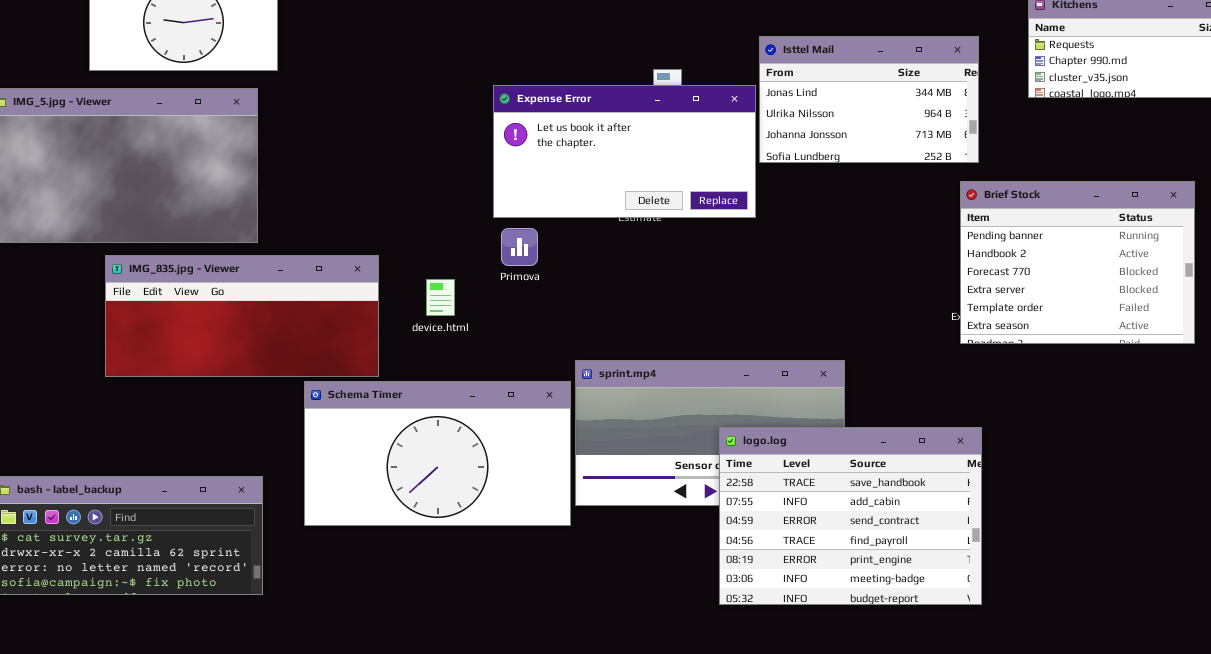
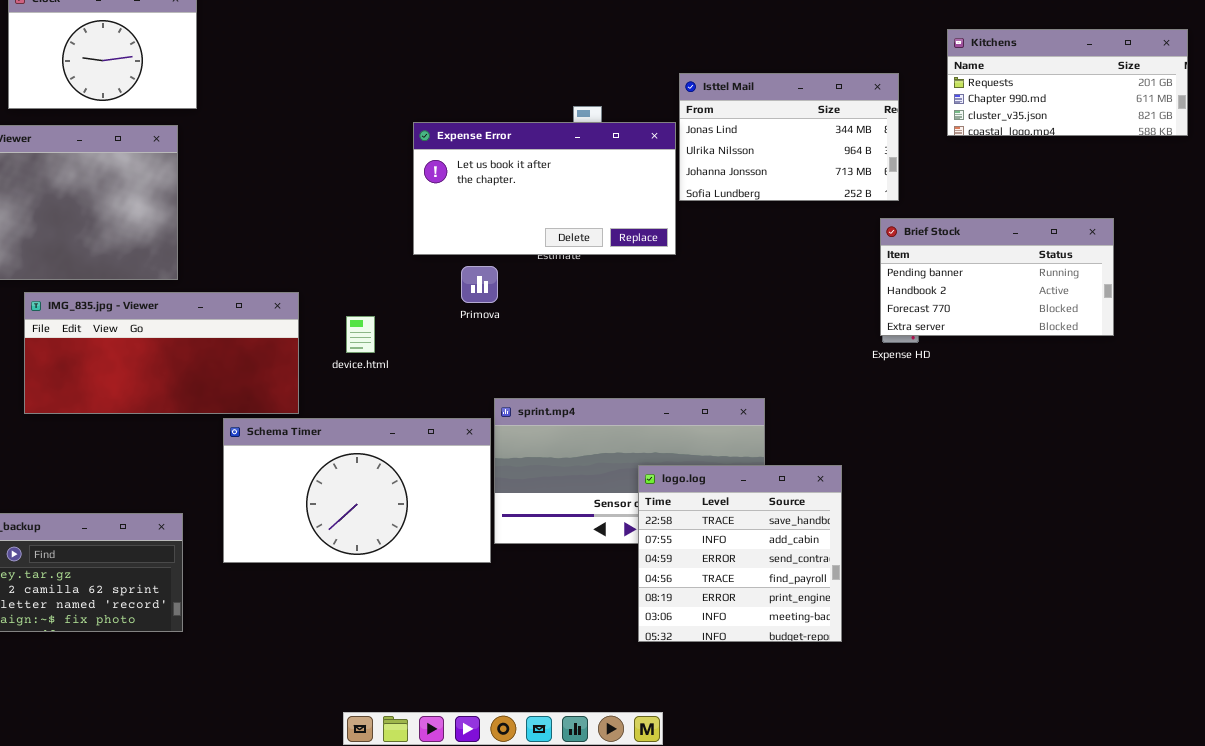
Brief Stock: [960,181,1195,344] -> [880,218,1114,336], resized
Primova: [501,228,538,266] -> [461,266,498,303], moved
logo.log: [719,427,982,605] -> [638,465,842,642], resized

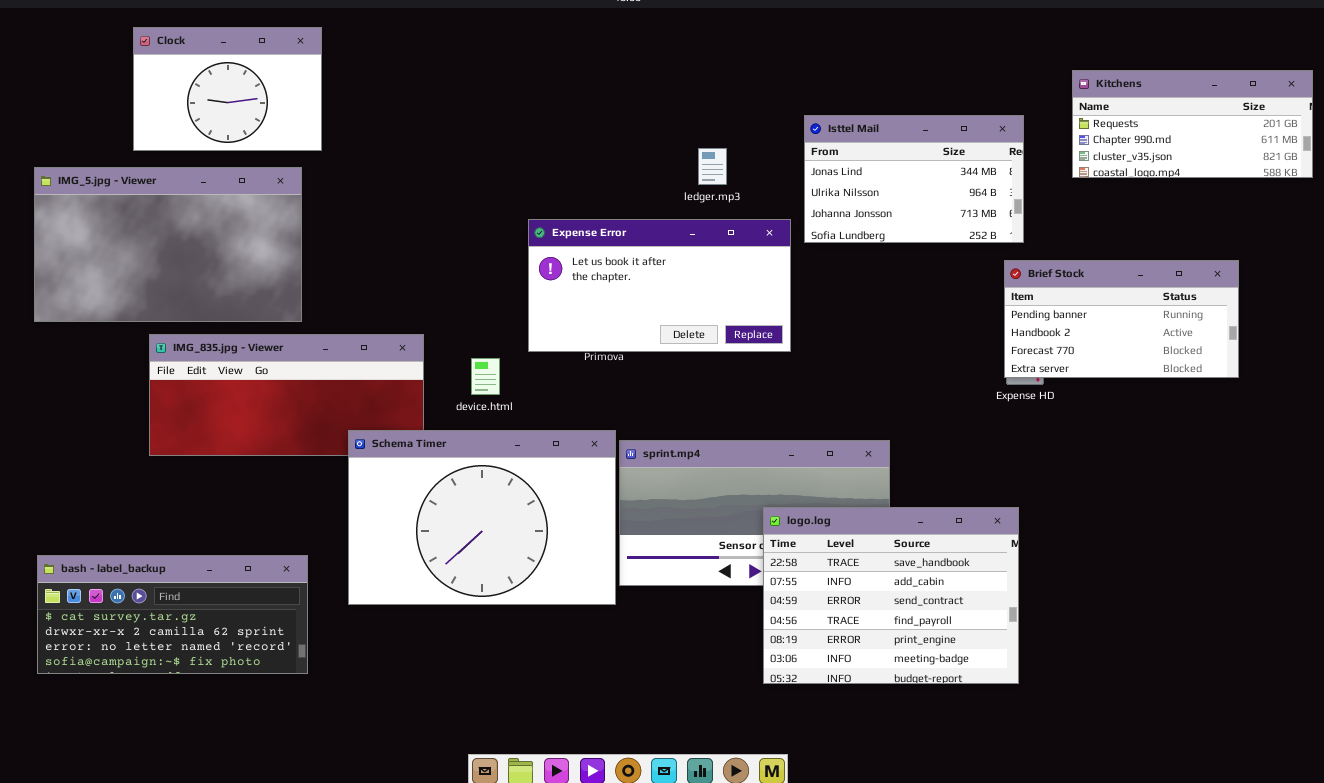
Expense Error: [413,122,676,255] -> [528,219,791,352], moved
Schema Timer: [223,418,491,563] -> [348,430,616,605], resized
logo.log: [638,465,842,642] -> [763,507,1019,684], resized

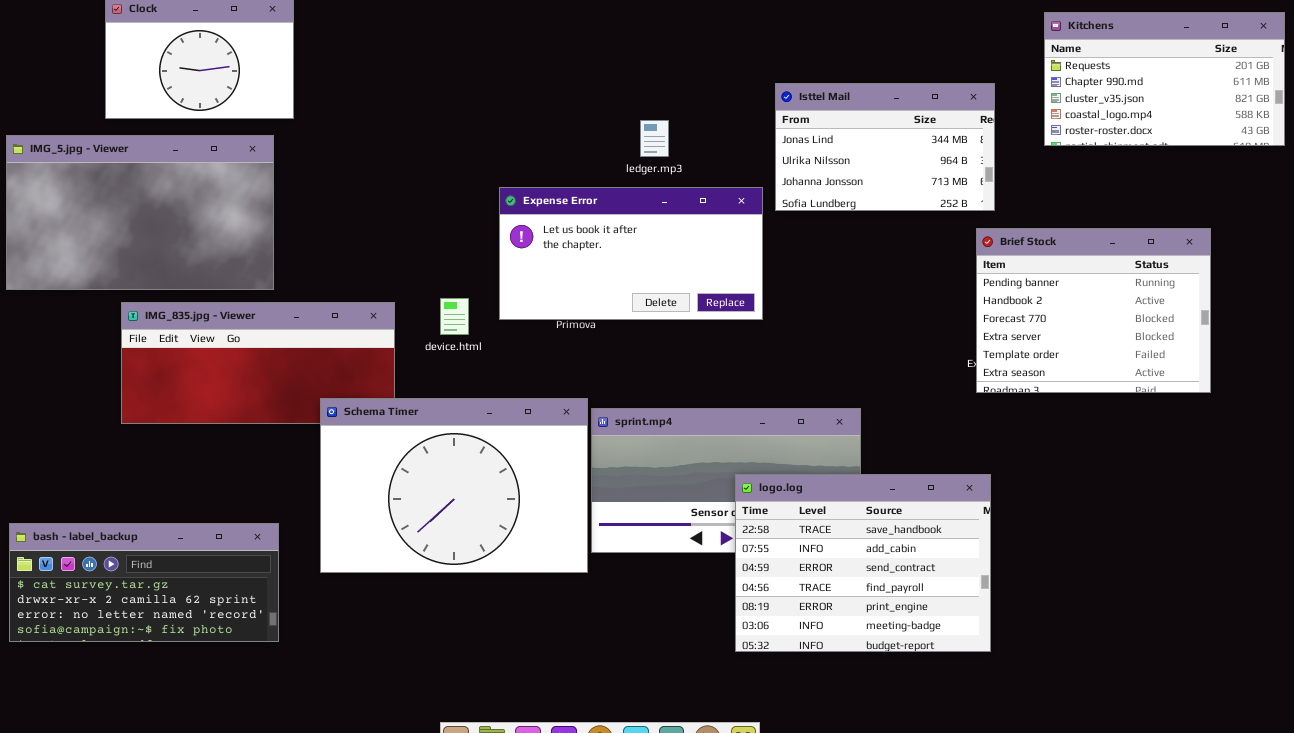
Kitchens: [1072,70,1313,178] -> [1044,12,1285,146], resized
ledger.mp3: [698,148,727,185] -> [640,120,669,157], moved
Brief Stock: [1004,260,1239,378] -> [976,228,1211,393], resized
device.html: [471,358,500,395] -> [440,298,469,335], moved

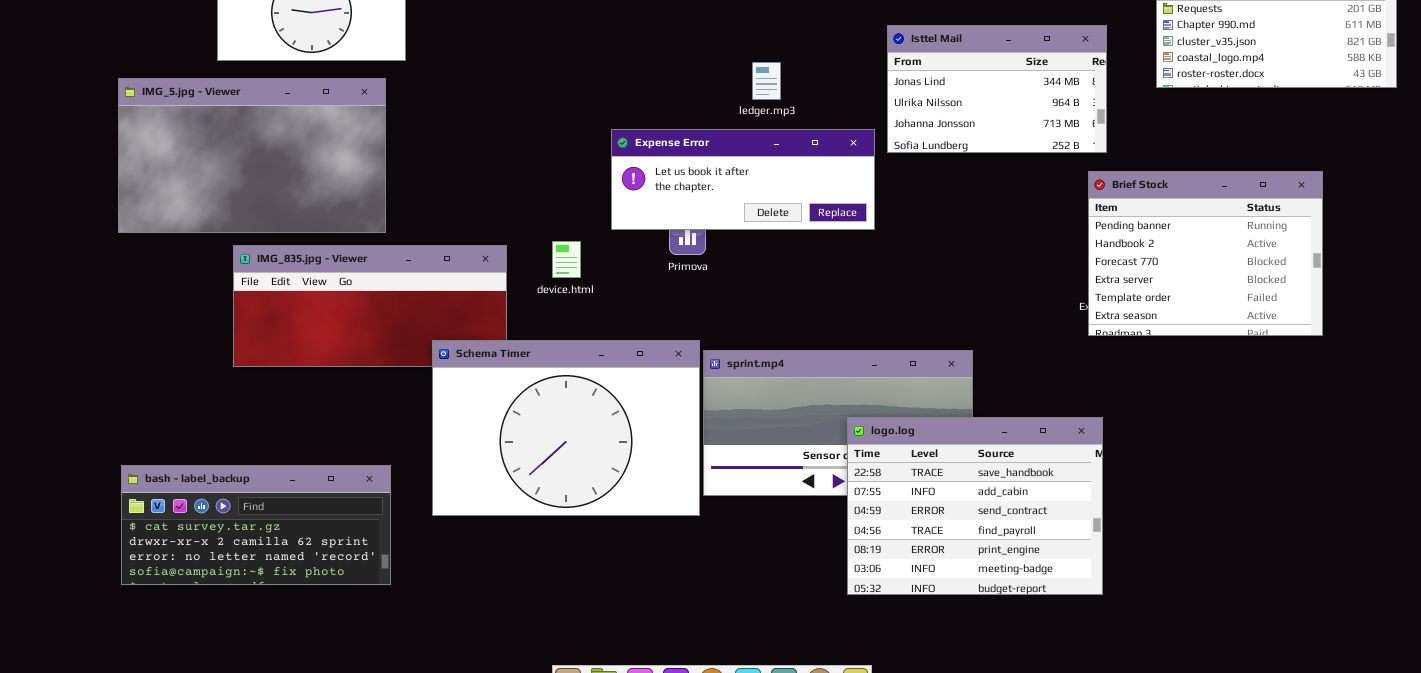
Expense Error: [499,187,763,320] -> [611,129,875,230], resized

